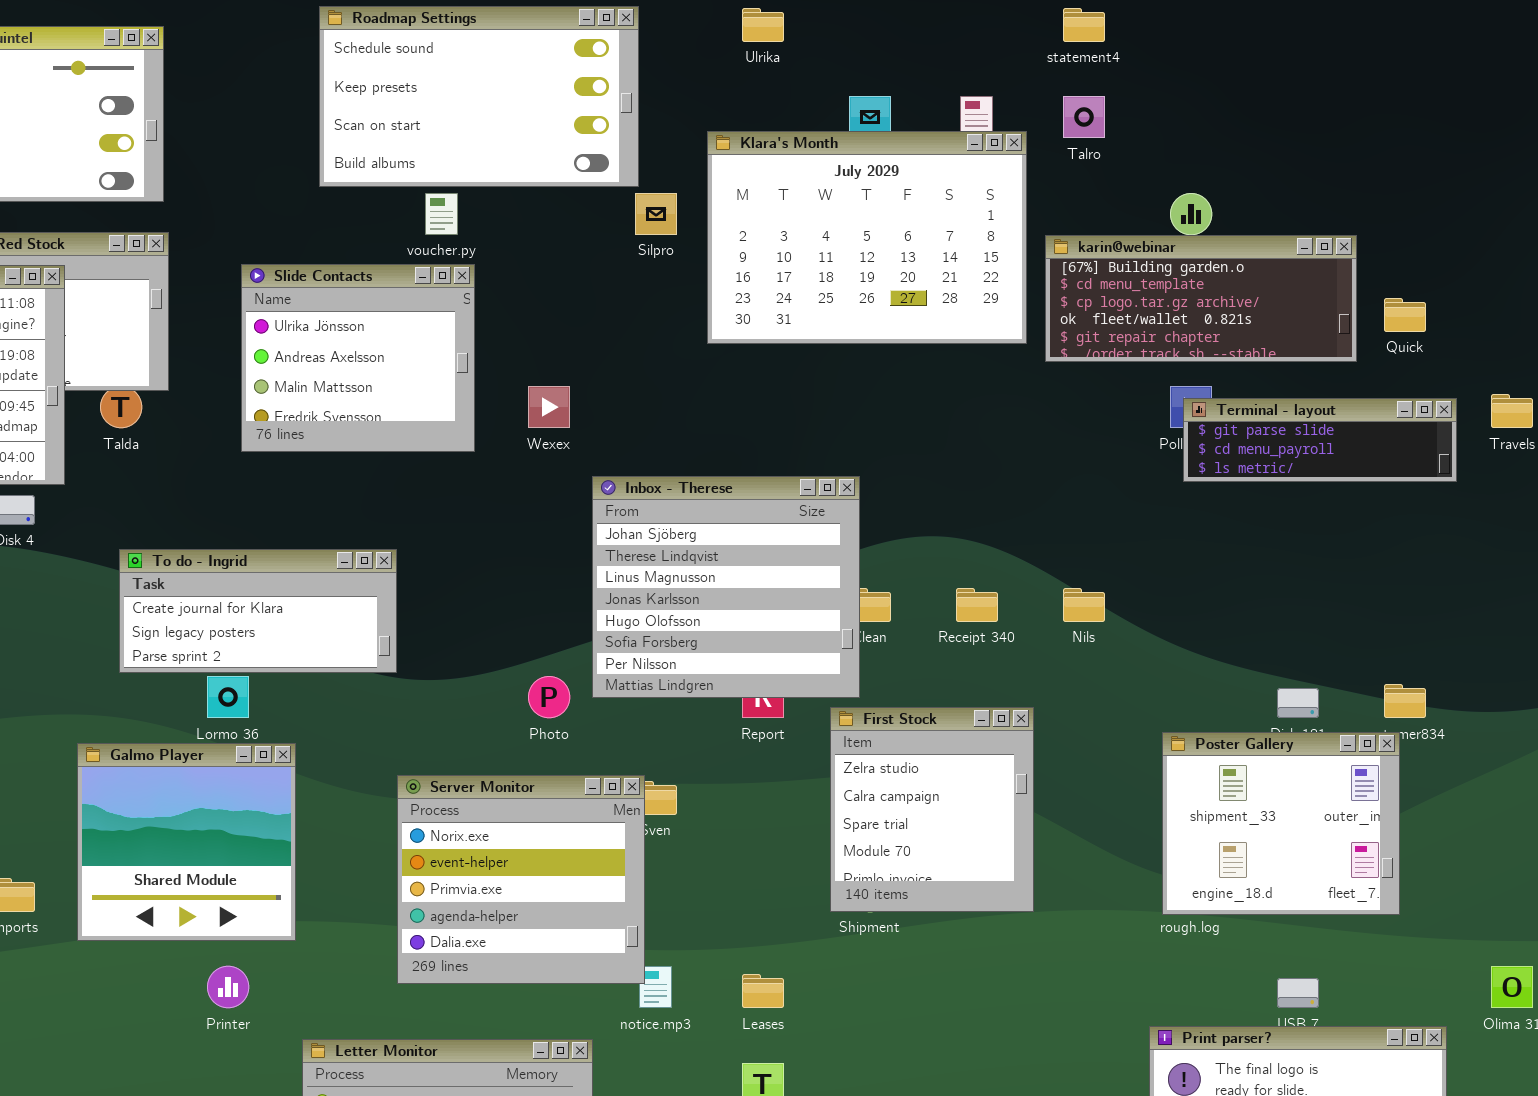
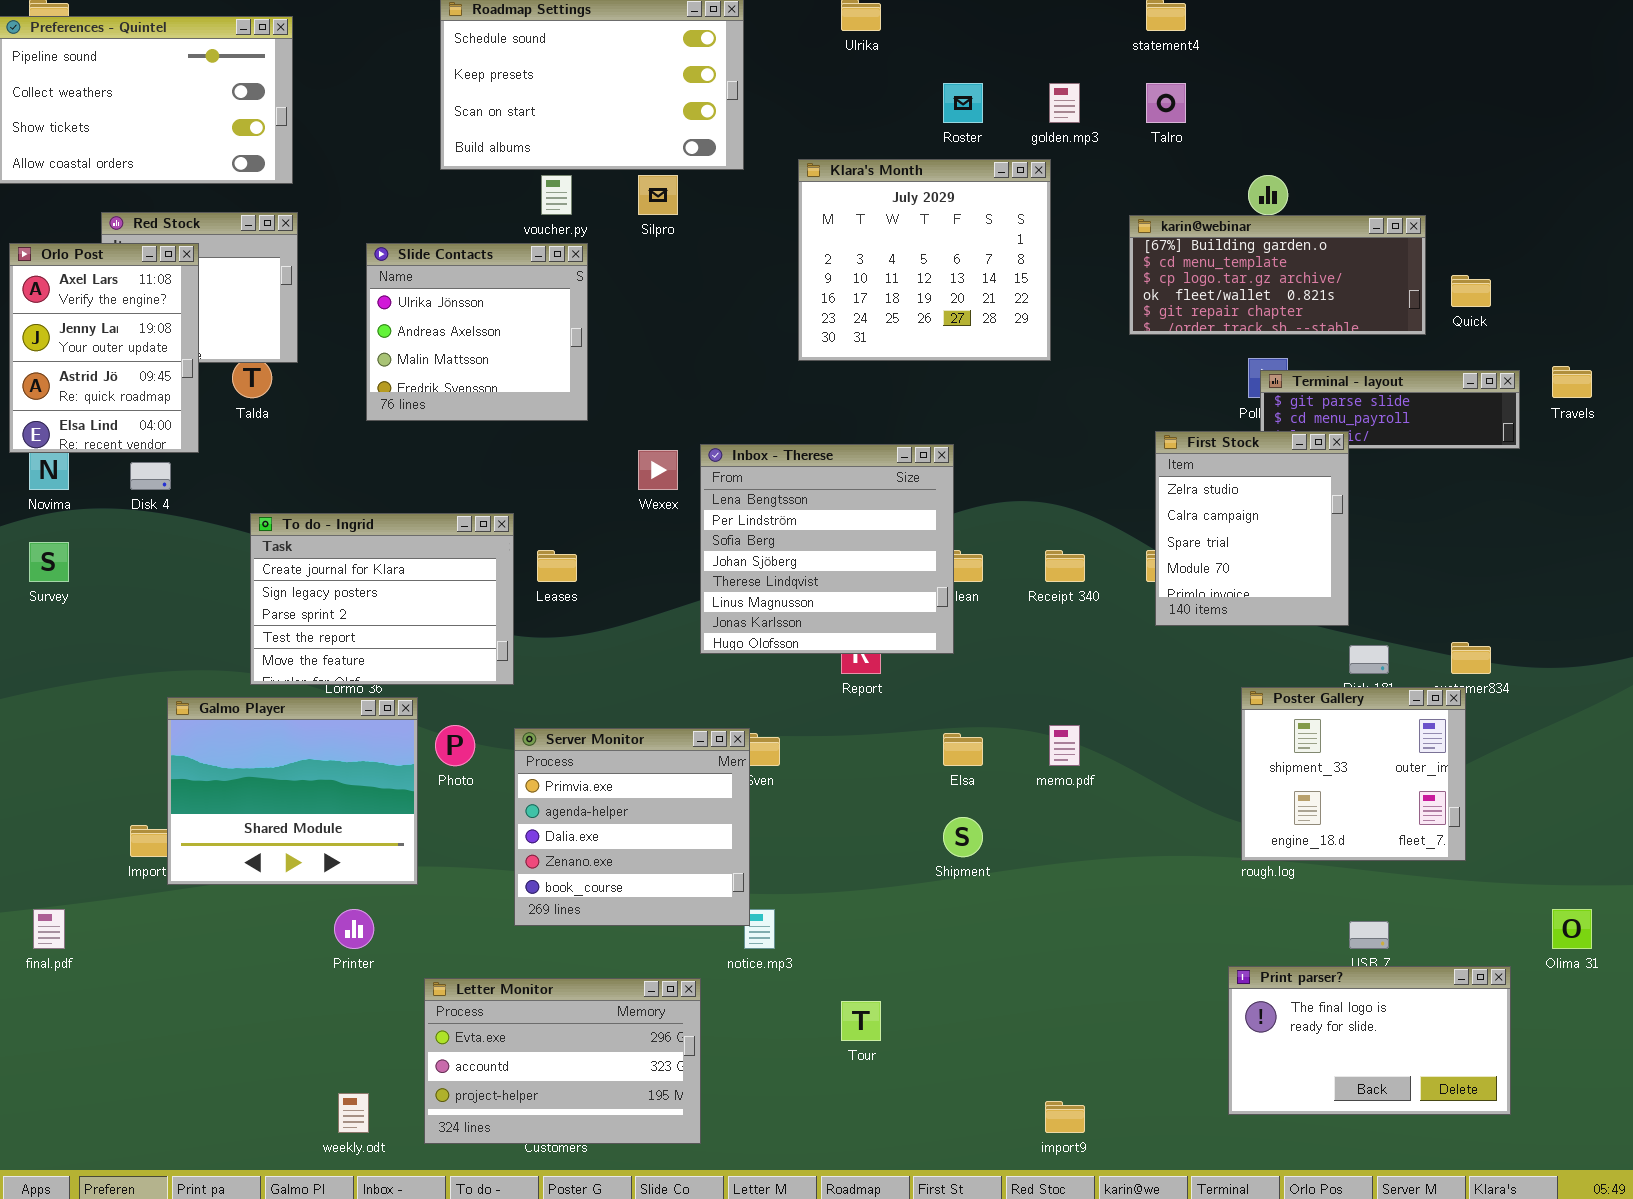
Klara's Month: [707,131,1027,344] -> [798,159,1051,361], moved, resized
Silpro: [635,193,677,235] -> [638,175,678,215], moved
Wexex: [528,386,570,428] -> [638,450,678,490], moved
Inbox - Therese: [592,476,860,698] -> [700,444,954,654], scrolled up 3 rows
To do - Ingrid: [119,549,397,673] -> [250,513,514,685], resized
Photo: [528,676,570,718] -> [435,725,475,766], moved
First Stock: [830,707,1034,912] -> [1155,431,1349,626], moved
Galmo Player: [77,743,296,941] -> [167,697,418,885], resized
Server Monitor: [397,775,645,984] -> [514,728,750,926], scrolled down 2 rows
Leases: [742,974,784,1008] -> [537,550,577,582], moved

